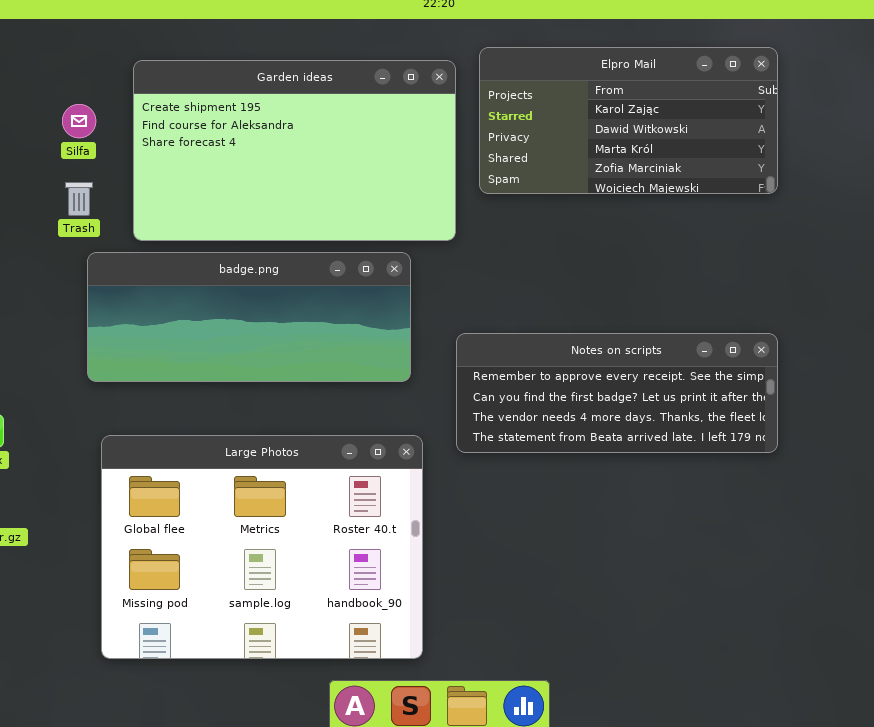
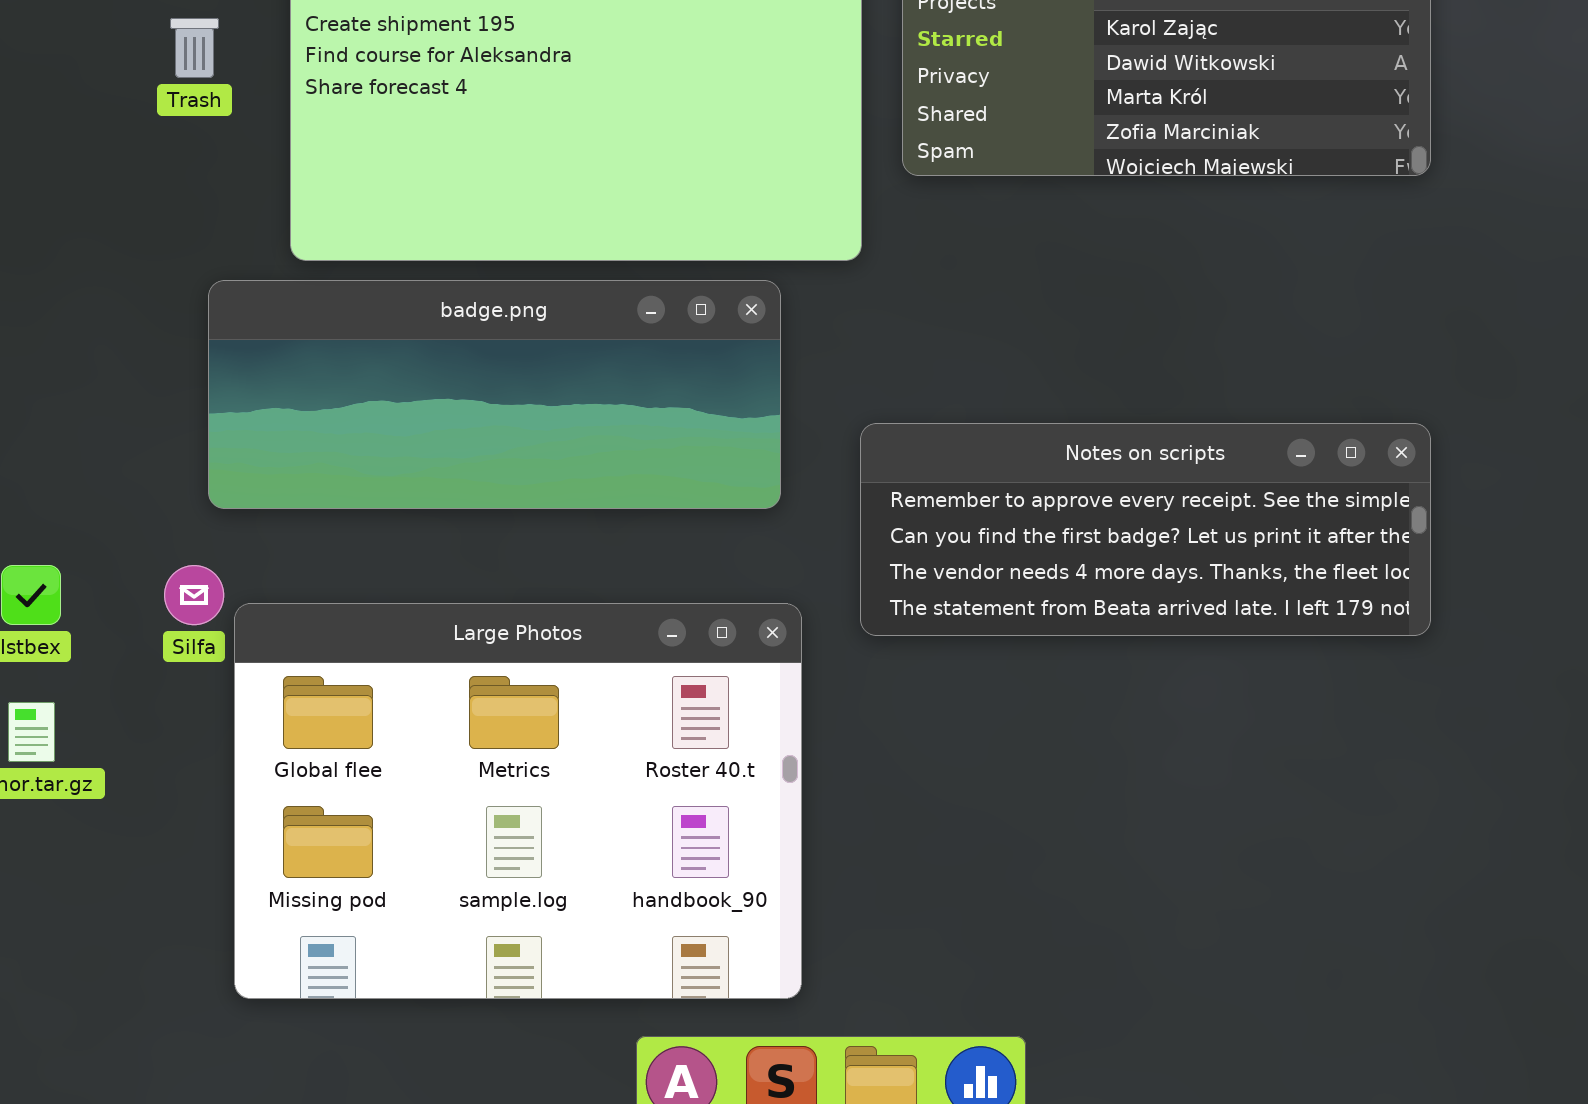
Silfa: [62,104,96,138] -> [164,565,224,625], moved
Trash: [65,182,93,216] -> [170,18,219,78], moved

